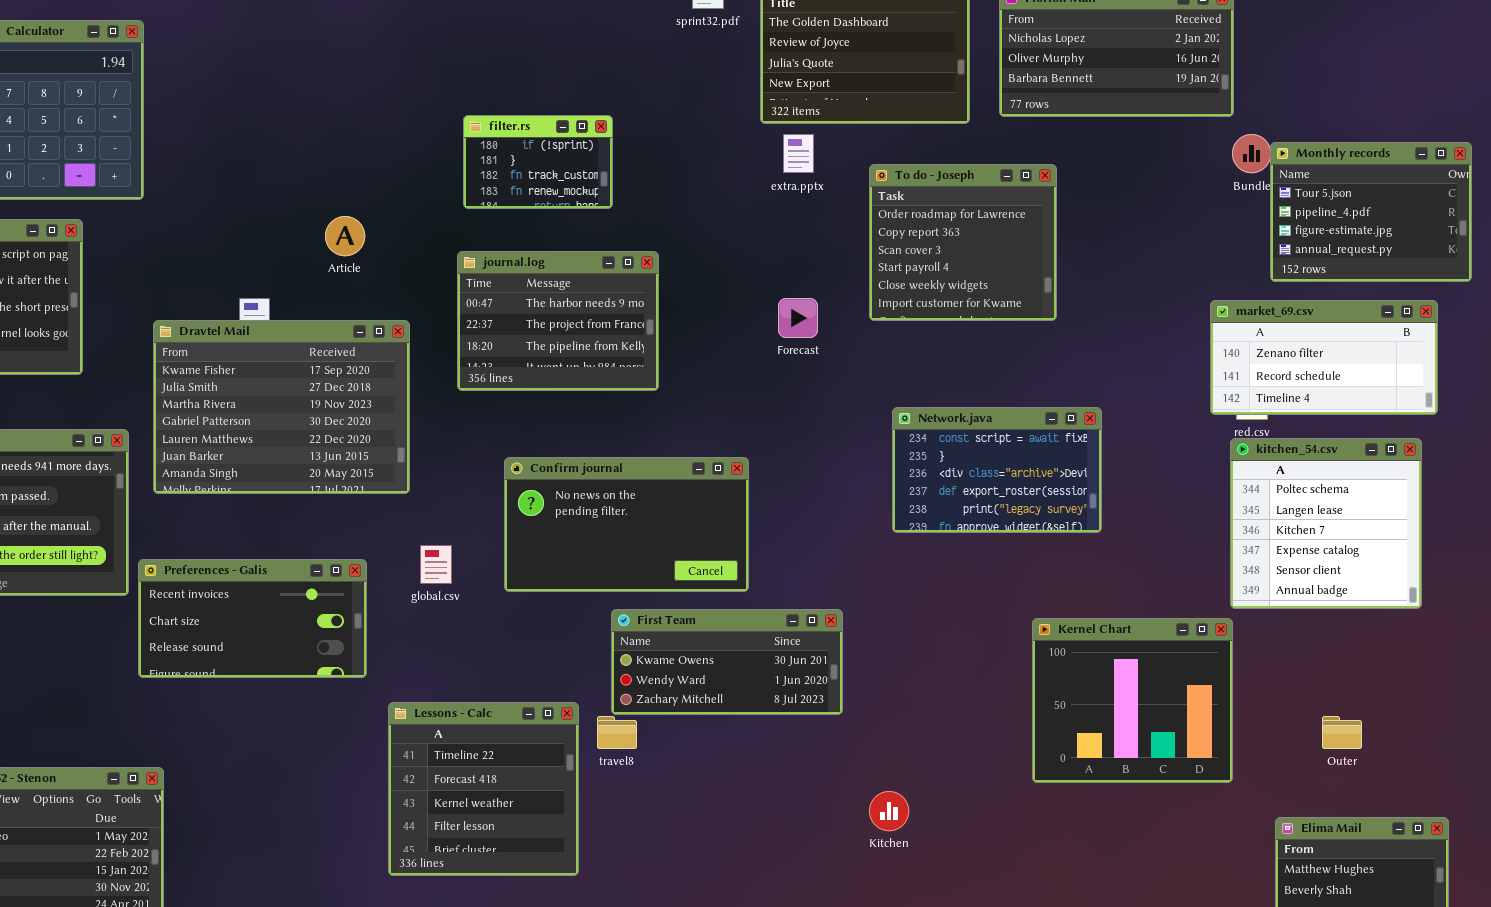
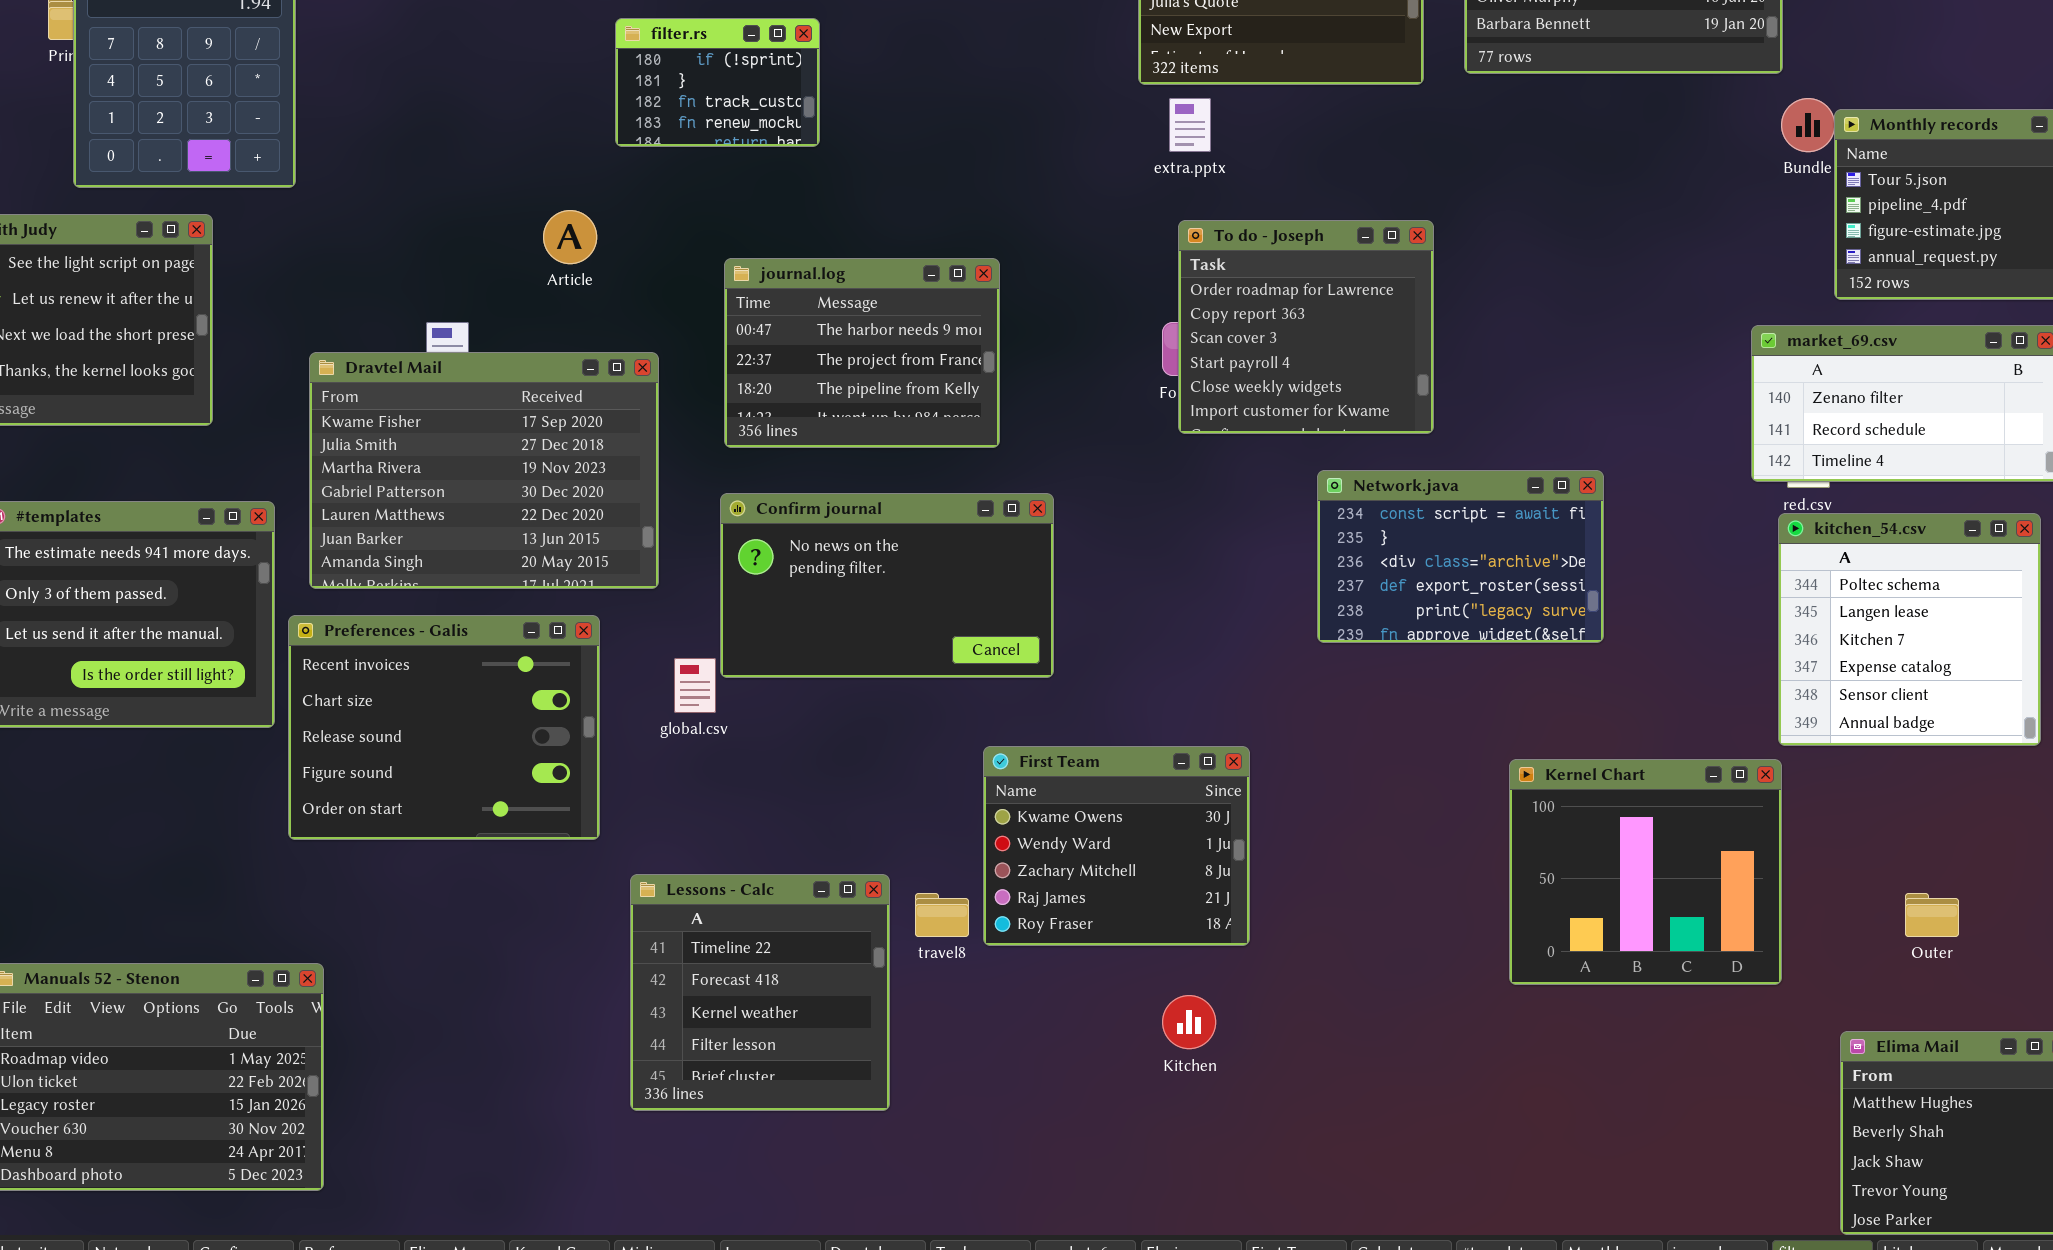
filter.rs: [463,115,613,209] -> [615,18,820,147], moved
To do - Joseph: [869,164,1057,321] -> [1178,220,1434,434], moved
Confirm journal: [504,457,749,592] -> [720,493,1054,678], moved
Preferences - Galis: [138,559,367,678] -> [288,615,600,840], resized
First Team: [611,609,843,715] -> [983,746,1250,946], resized
Kitchen: [869,791,909,831] -> [1162,995,1216,1049], moved

